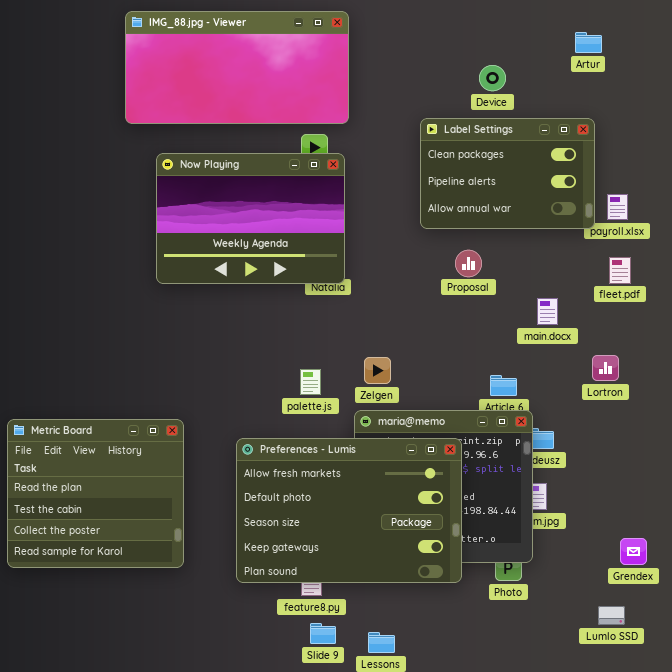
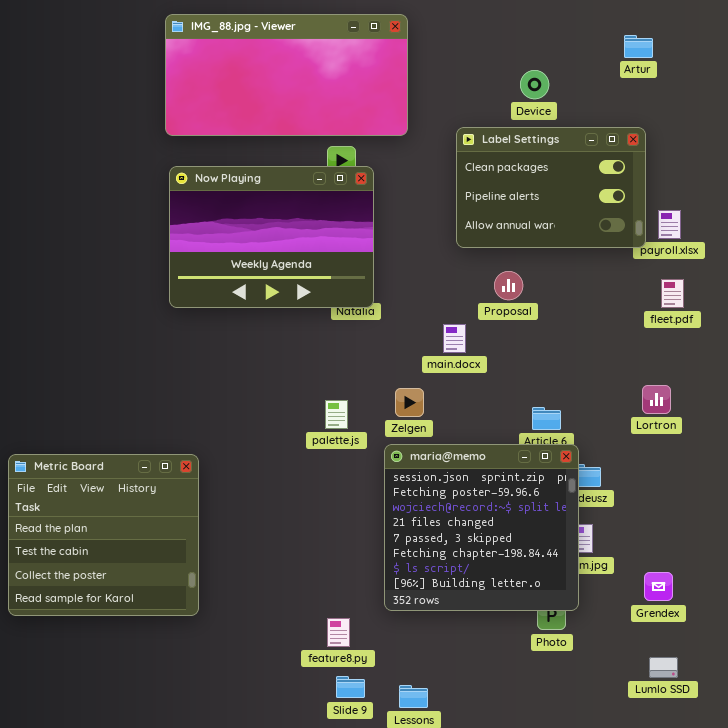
IMG_88.jpg - Viewer: [125,11,349,124] -> [165,14,408,136], moved
main.docx: [537,298,558,325] -> [443,324,466,353], moved
Preferences - Lumis: [236,438,462,583] -> none, closed
Grendex: [620,538,647,565] -> [644,572,673,601], moved

